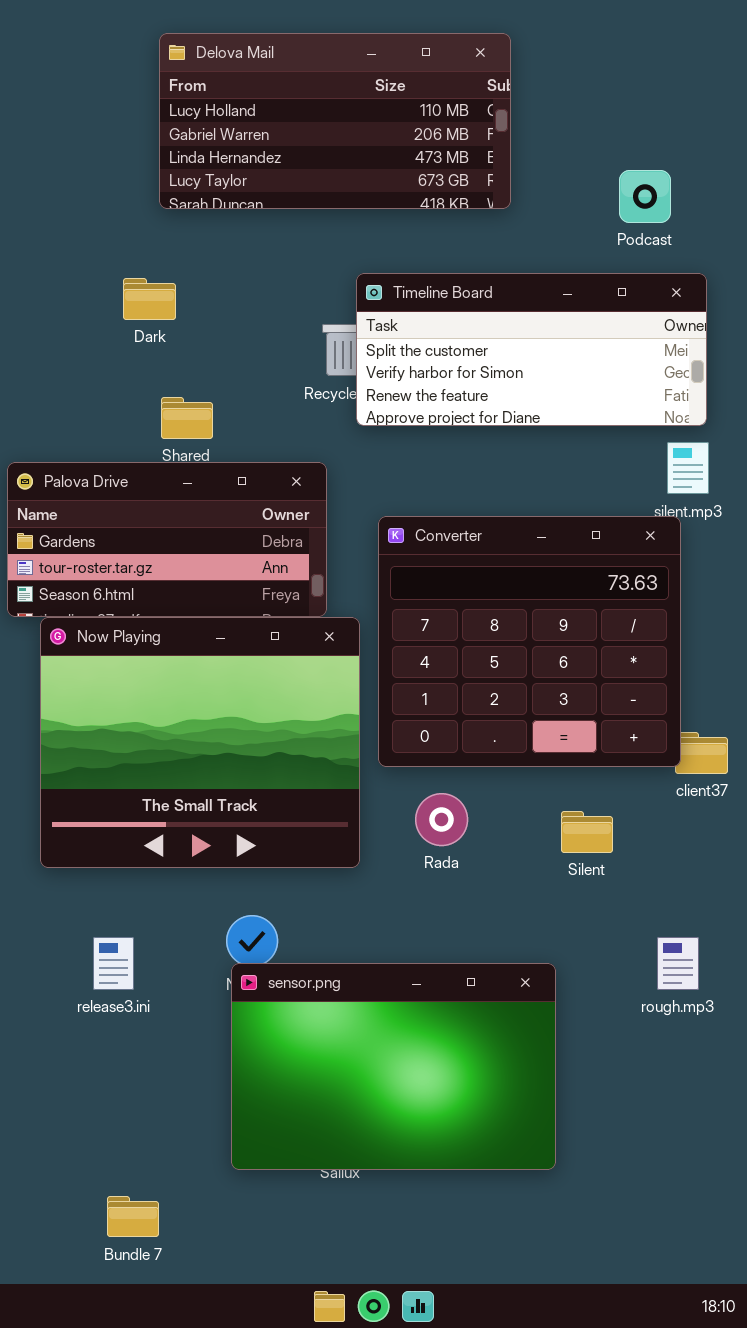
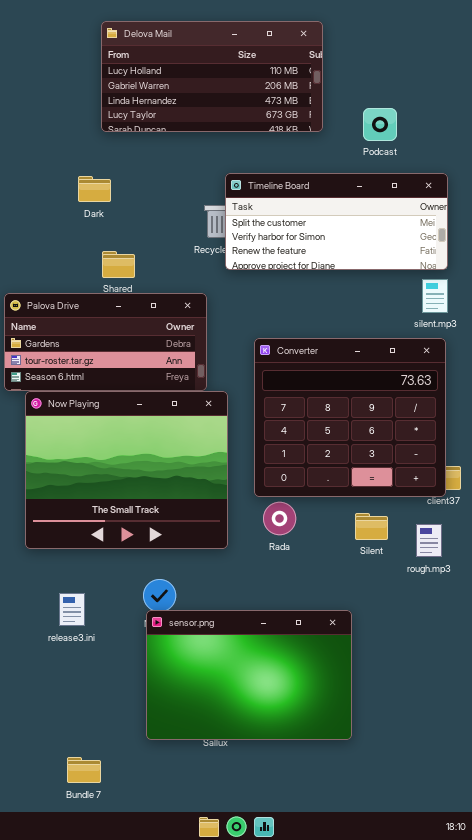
Podcast: [619,170,671,223] -> [363,108,397,141], moved
Converter: [378,516,681,767] -> [254,338,446,497], moved
rough.mp3: [657,937,699,990] -> [416,524,442,557], moved

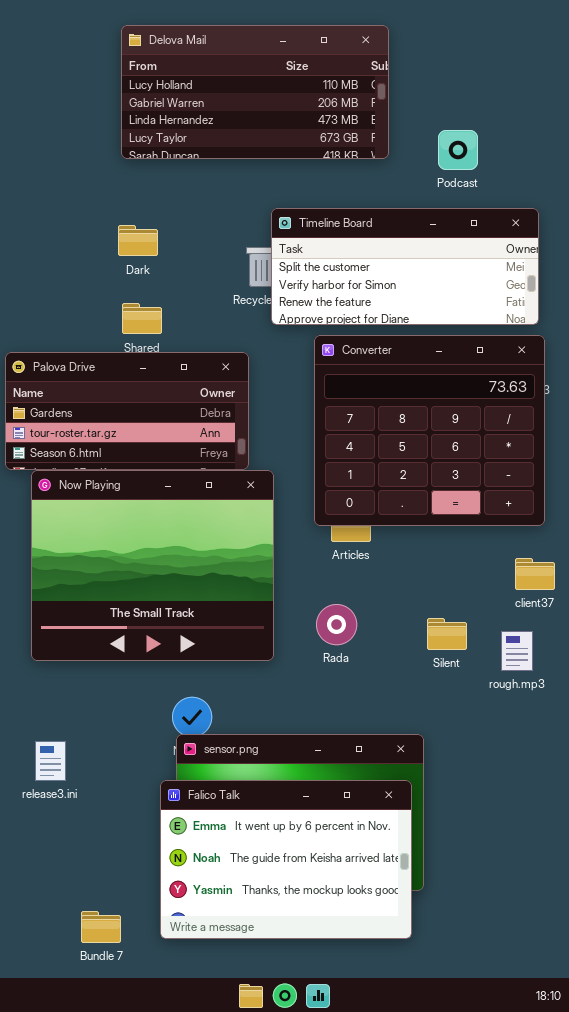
Dark: [78,176,111,202] -> [118,225,158,256], moved
Converter: [254,338,446,497] -> [314,335,545,526], moved
release3.ini: [59,593,85,626] -> [35,741,66,781], moved
Falico Talk: none -> [160,780,412,939], opened

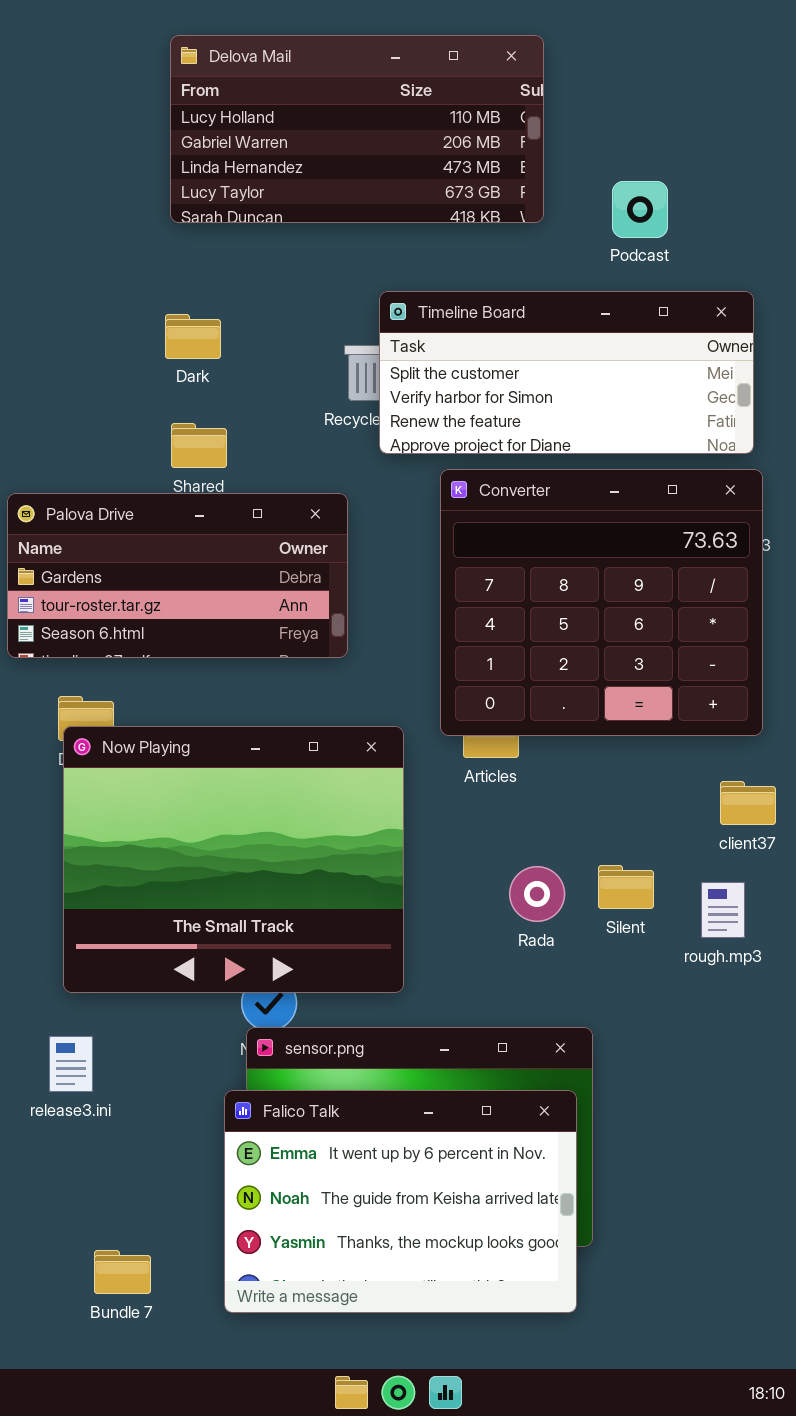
Now Playing: [31,470,274,661] -> [63,726,404,993], moved
Rada: [316,604,357,645] -> [509,866,565,922], moved
Bundle 7: [81,911,121,943] -> [94,1250,151,1294], moved

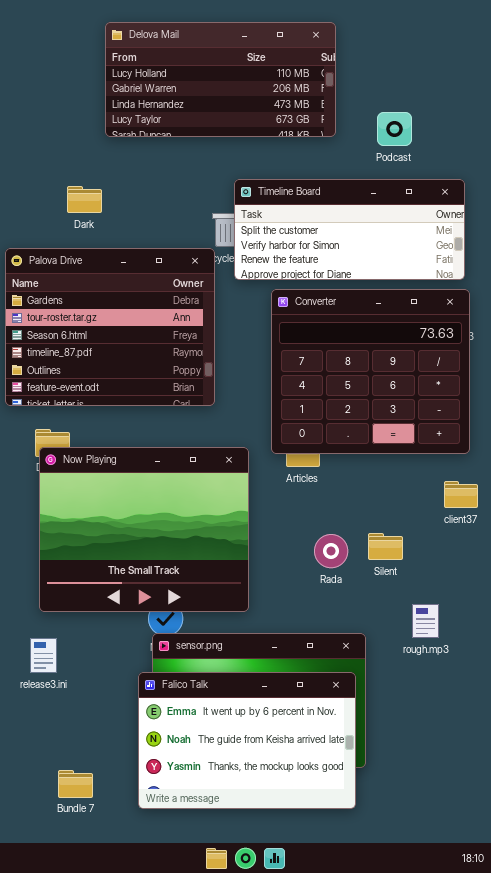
Dark: [165,314,221,359] -> [67,186,102,213], moved
Palova Drive: [7,493,348,658] -> [5,248,215,406], resized
rough.mp3: [701,882,745,938] -> [412,604,439,638], moved

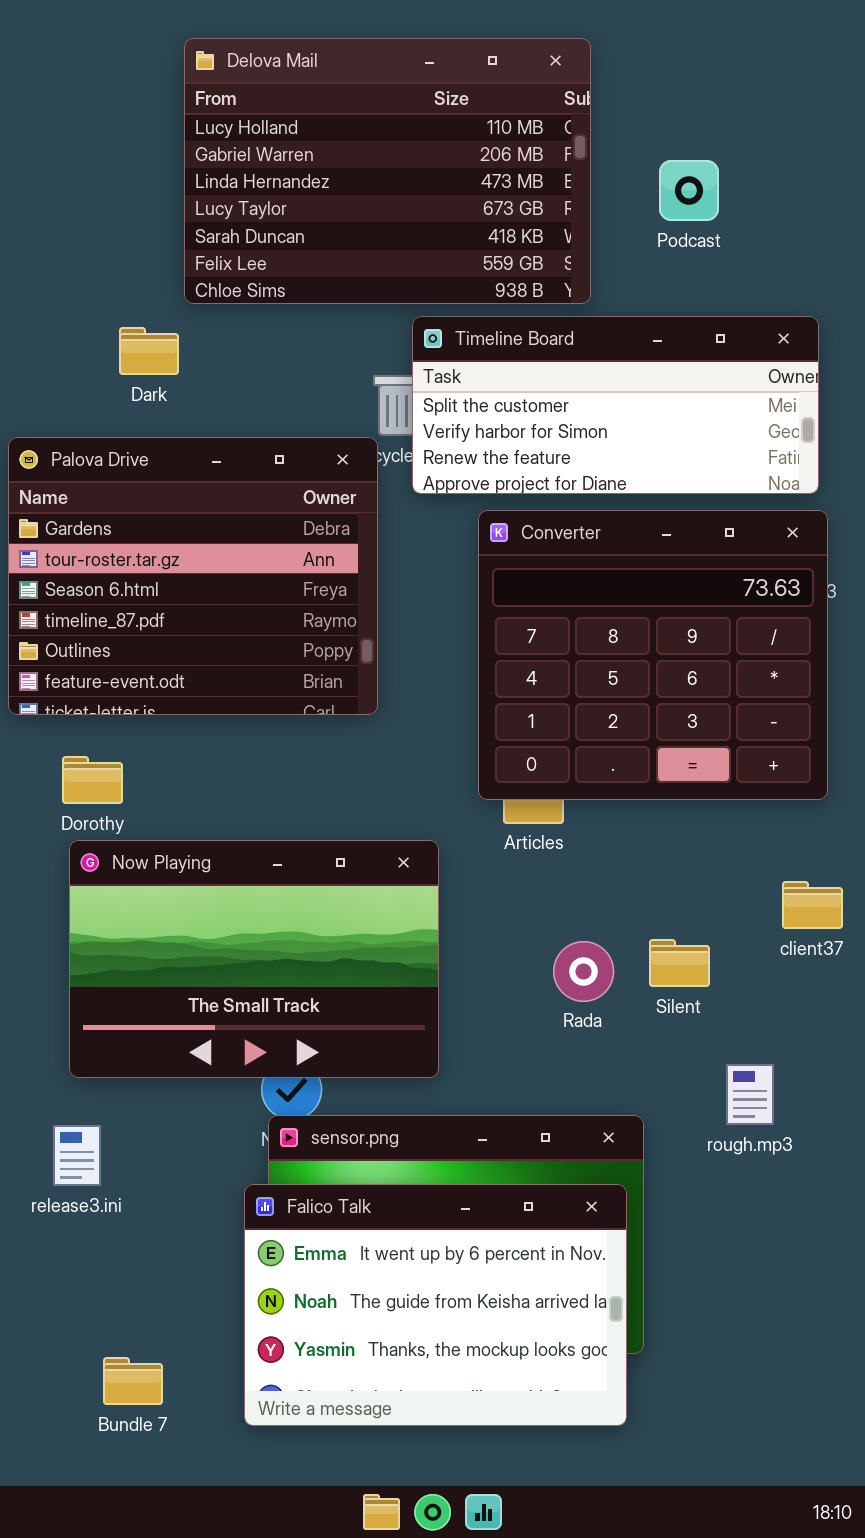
Delova Mail: [105,22,336,137] -> [184,38,591,304], resized
Podcast: [377,112,412,146] -> [659,160,719,221], moved
Now Playing: [39,447,249,612] -> [69,840,439,1078], resized
client37: [444,481,478,508] -> [782,881,843,929], moved

